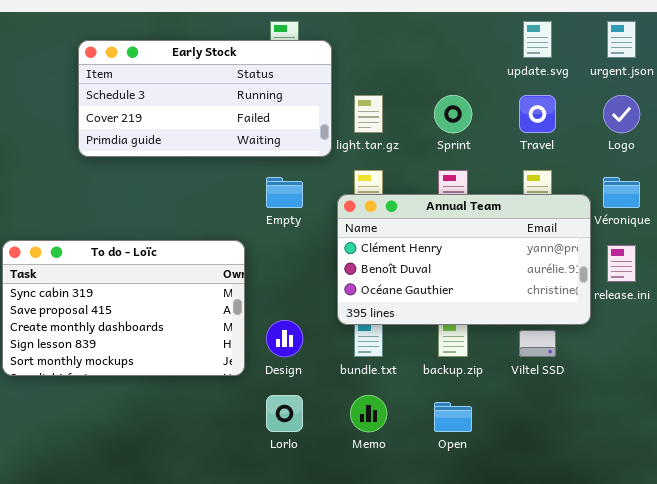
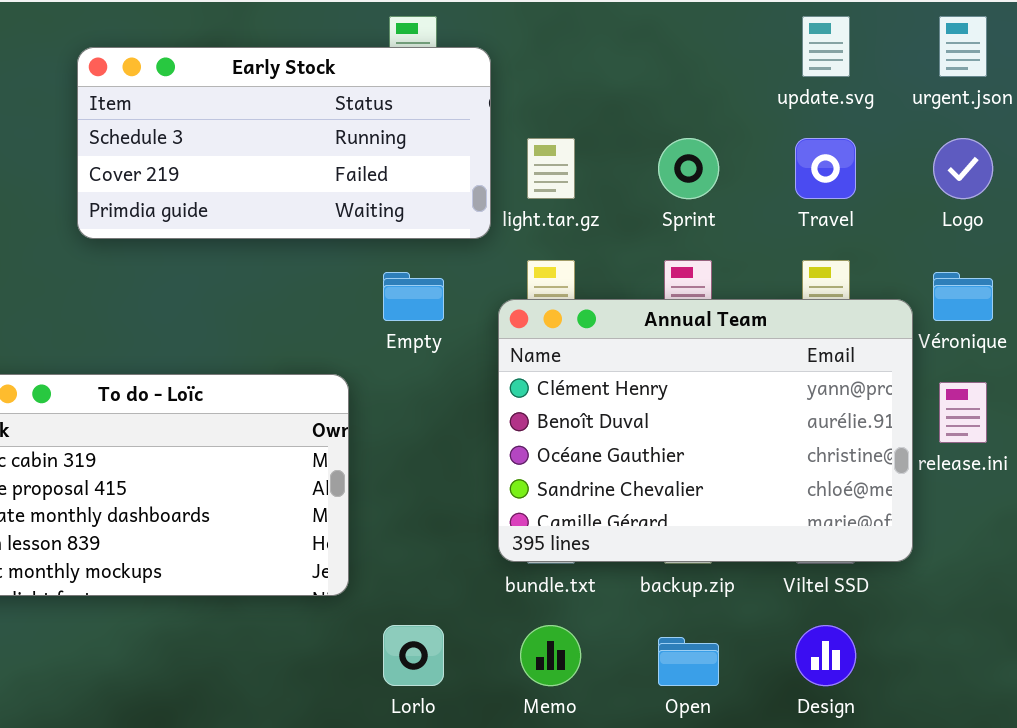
Annual Team: [337,194,591,325] -> [498,299,913,562], resized
Design: [266,320,303,357] -> [795,625,856,686], moved

